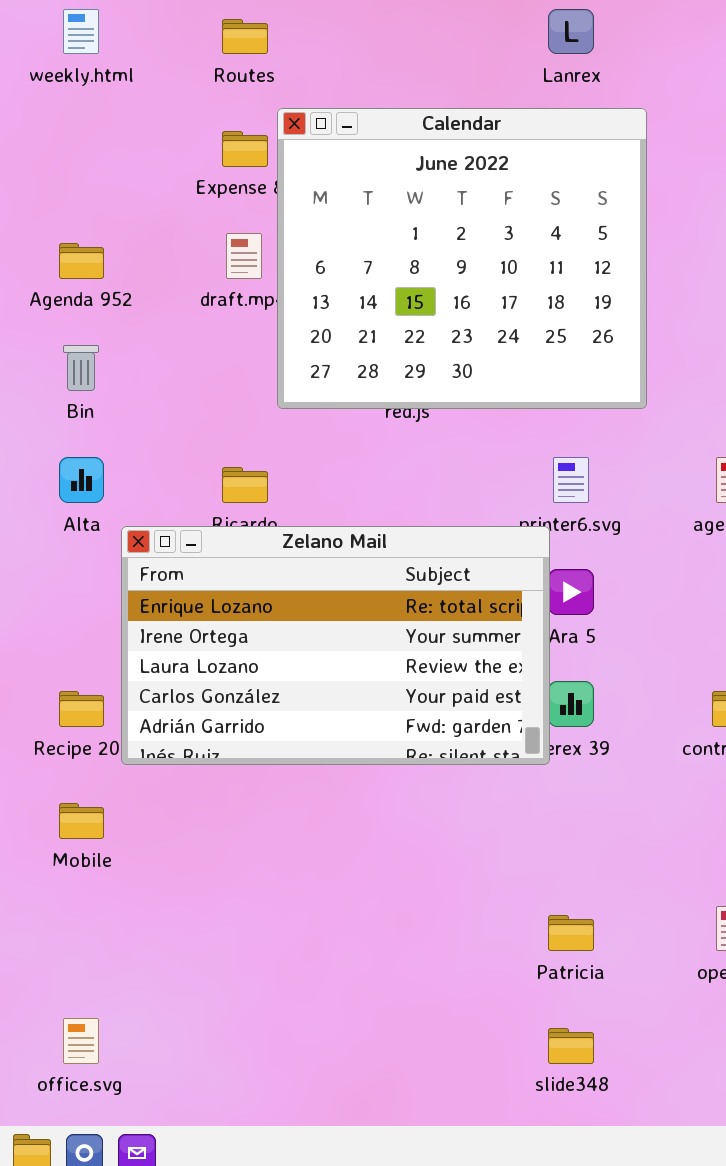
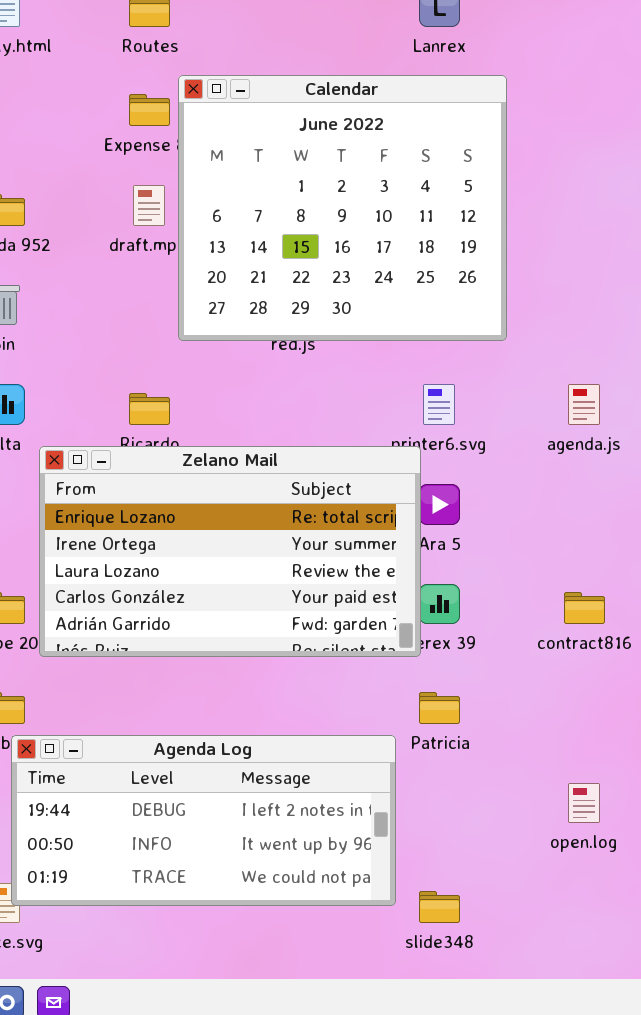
Agenda Log: none -> [11,735,396,906], opened
Patricia: [548,915,594,951] -> [419,692,460,724], moved

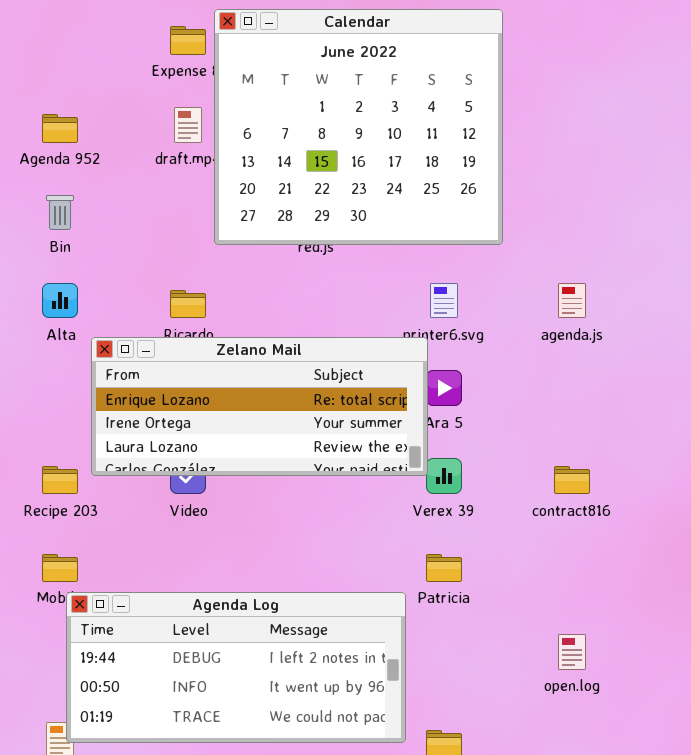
Zelano Mail: [39,446,421,657] -> [91,337,428,476], resized

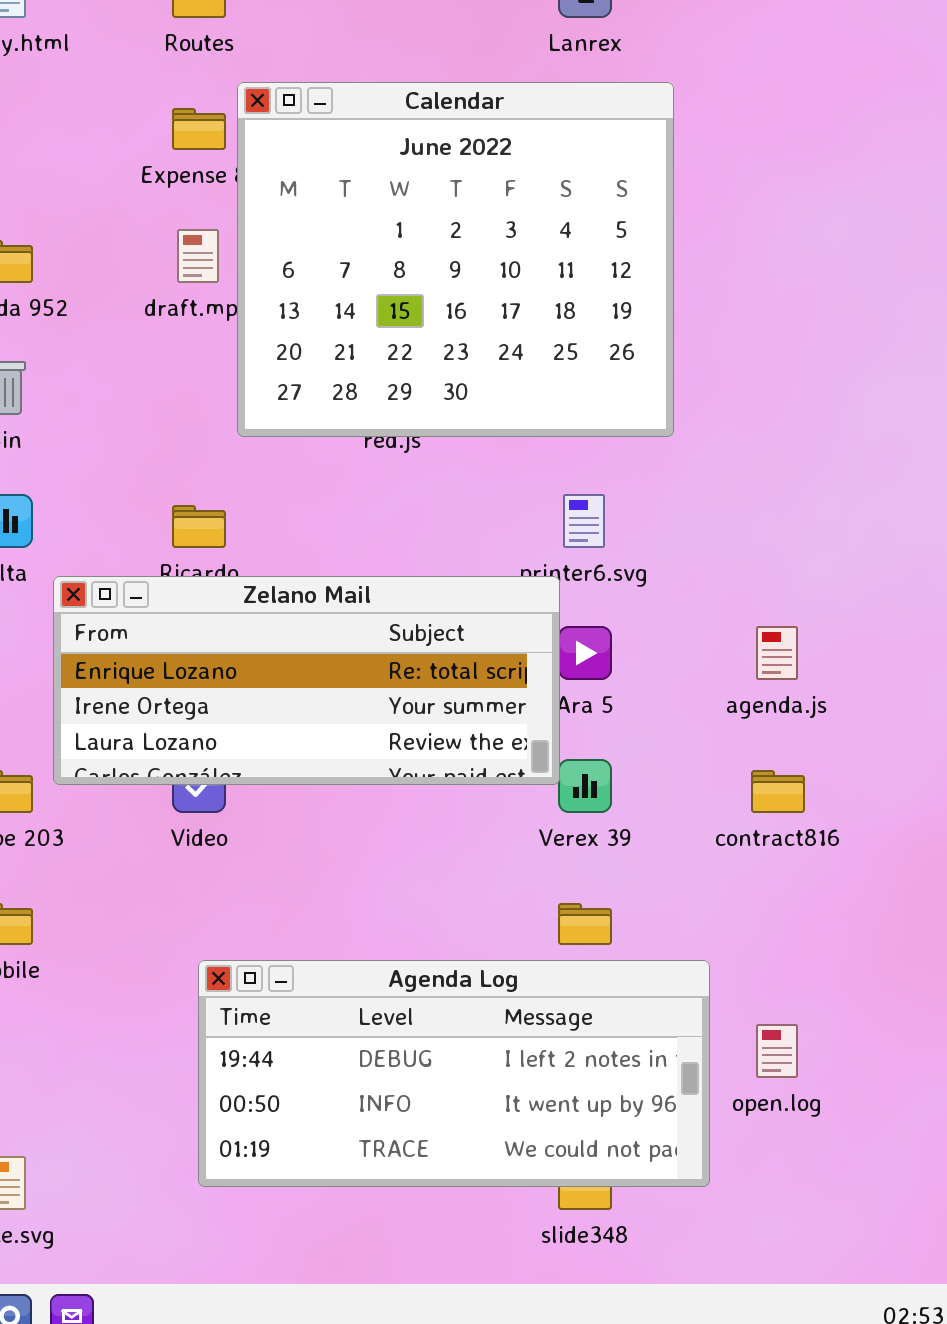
agenda.js: [558,283,586,318] -> [756,626,798,680], moved
Agenda Log: [66,592,406,743] -> [198,960,710,1187], moved

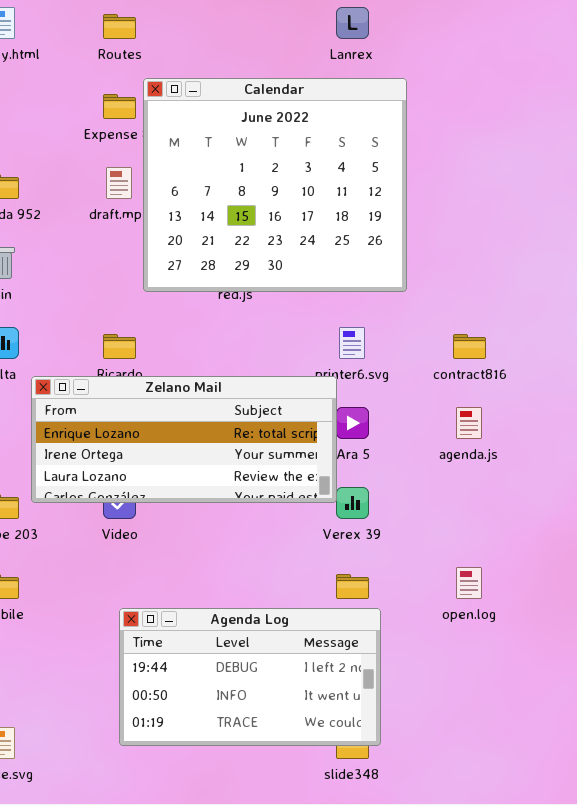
contract816: [751,770,805,813] -> [453,334,486,359], moved
Agenda Log: [198,960,710,1187] -> [119,608,381,746], resized
open.log: [756,1024,798,1078] -> [456,567,482,599], moved

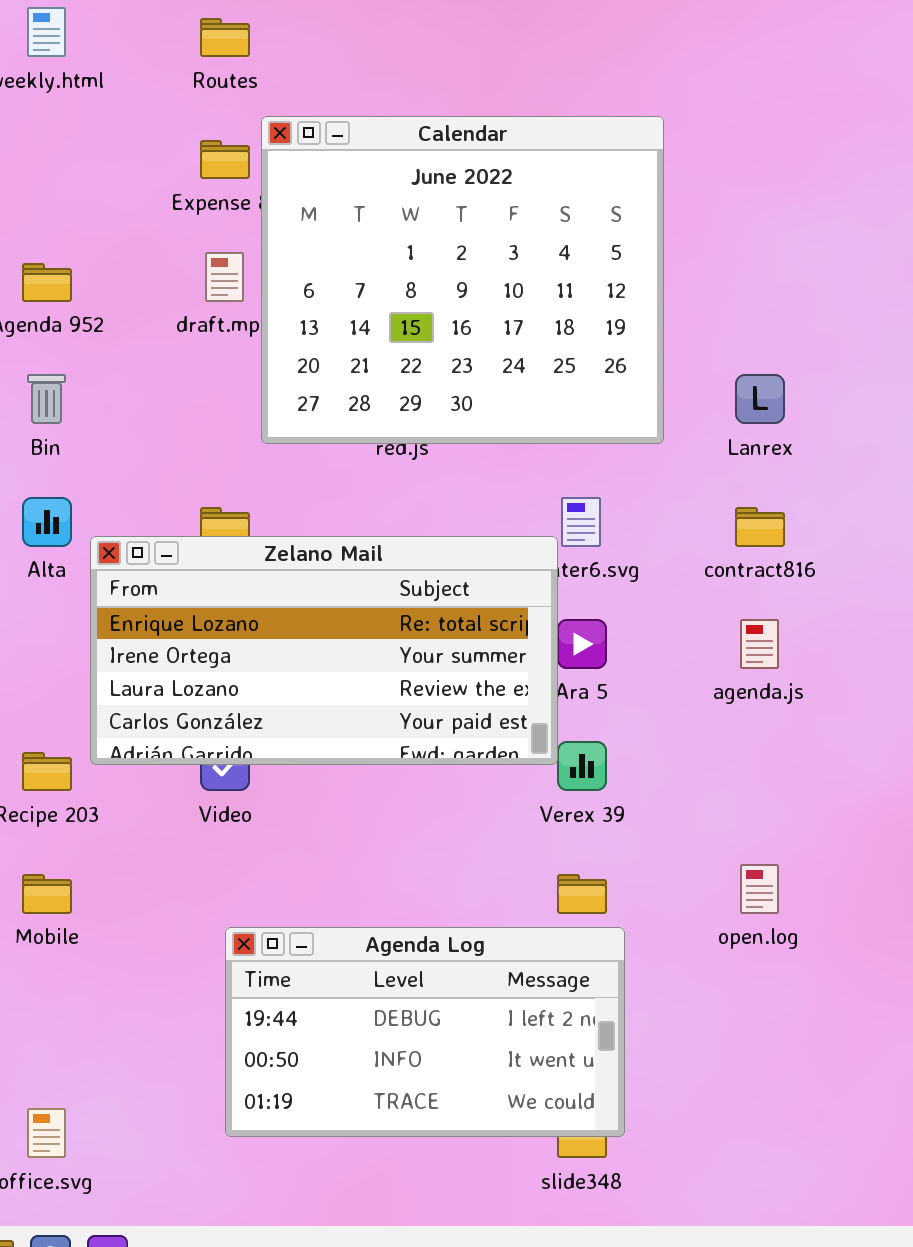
Lanrex: [336,7,369,39] -> [735,374,785,424], moved
Zelano Mail: [31,376,337,503] -> [90,536,558,765], resized

